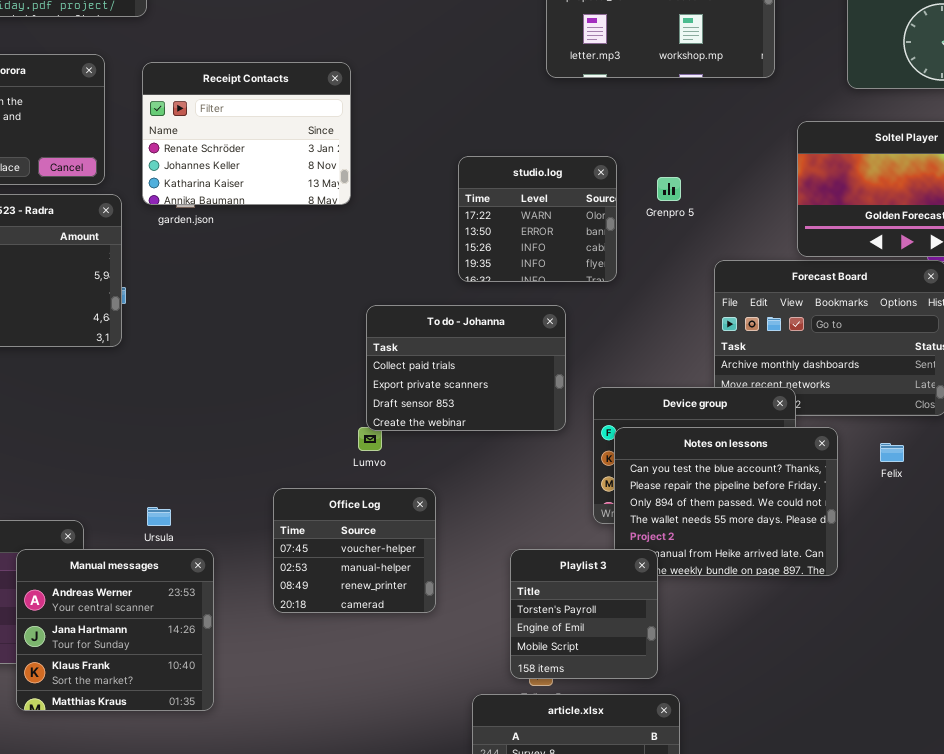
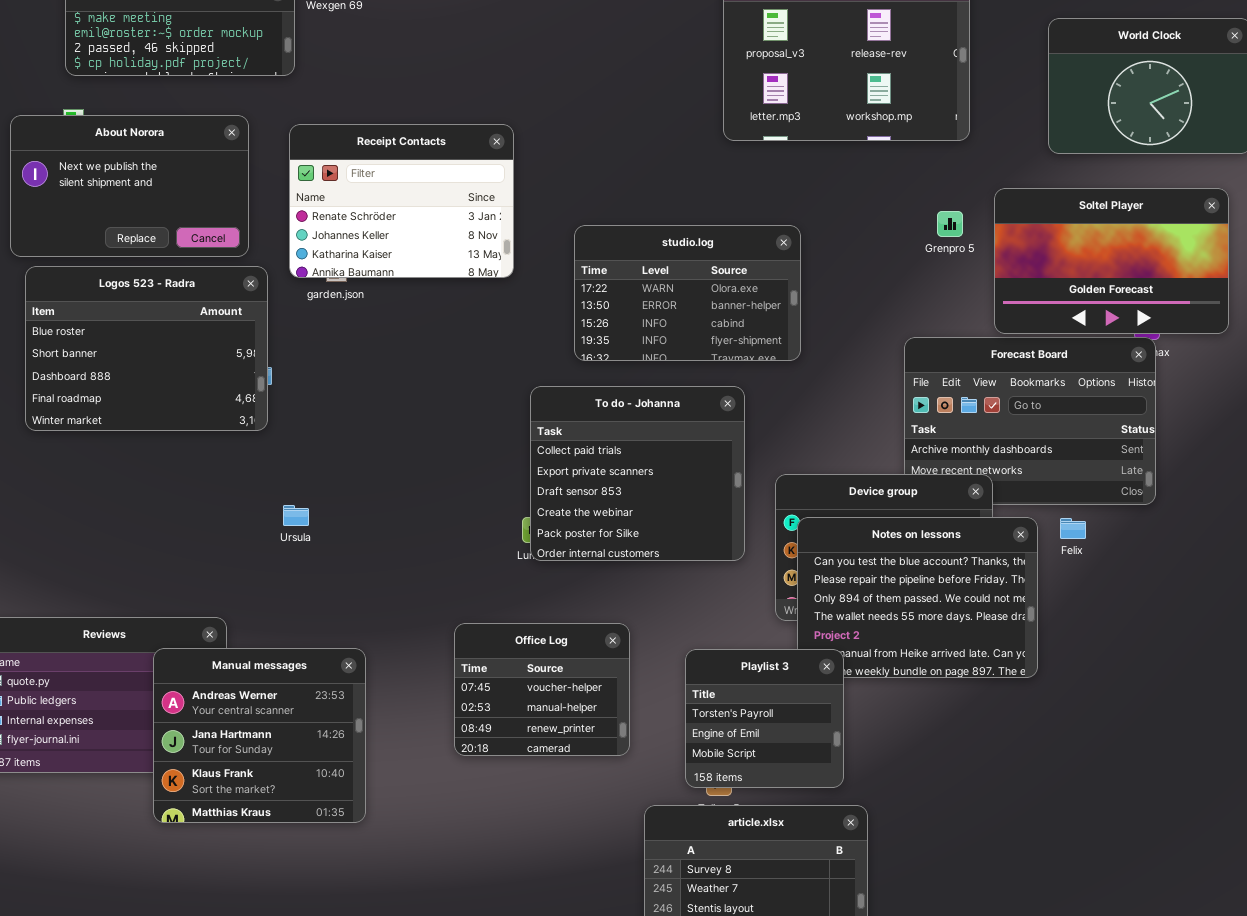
studio.log: [458,156,617,282] -> [574,225,801,361], resized
Grenpro 5: [657,177,681,201] -> [937,211,963,237], moved
To do - Johanna: [366,305,566,431] -> [530,386,745,561], resized
Felix: [880,443,904,462] -> [1060,518,1086,539], moved
Office Log: [273,488,436,613] -> [454,623,630,756], moved
Ursula: [147,507,171,526] -> [283,505,309,526], moved

